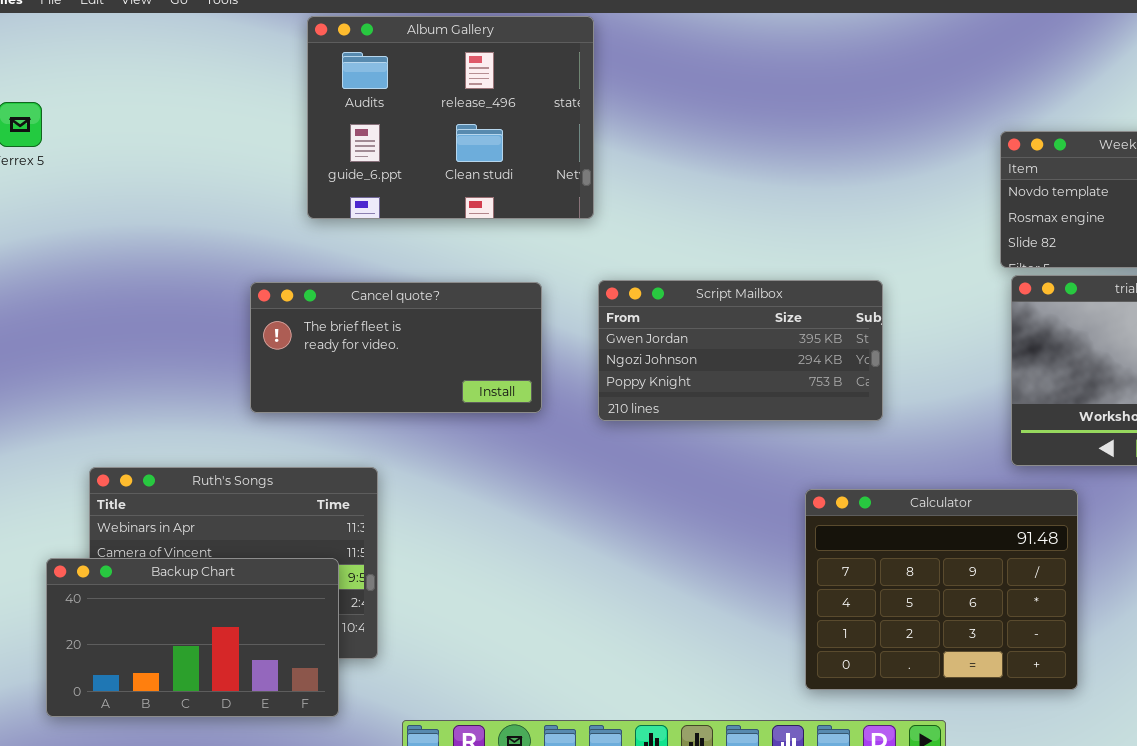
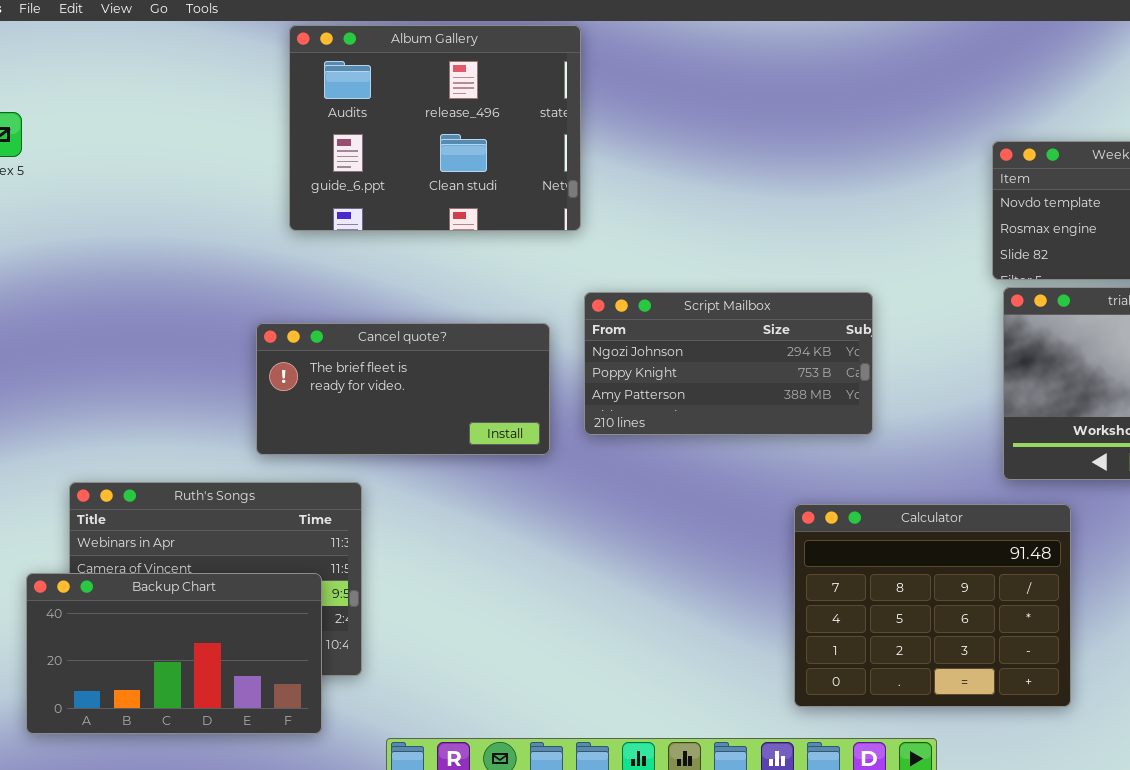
Script Mailbox: [598,280,883,421] -> [584,292,873,435], scrolled down 1 row
Cancel quote?: [250,282,542,413] -> [256,323,550,455], moved

